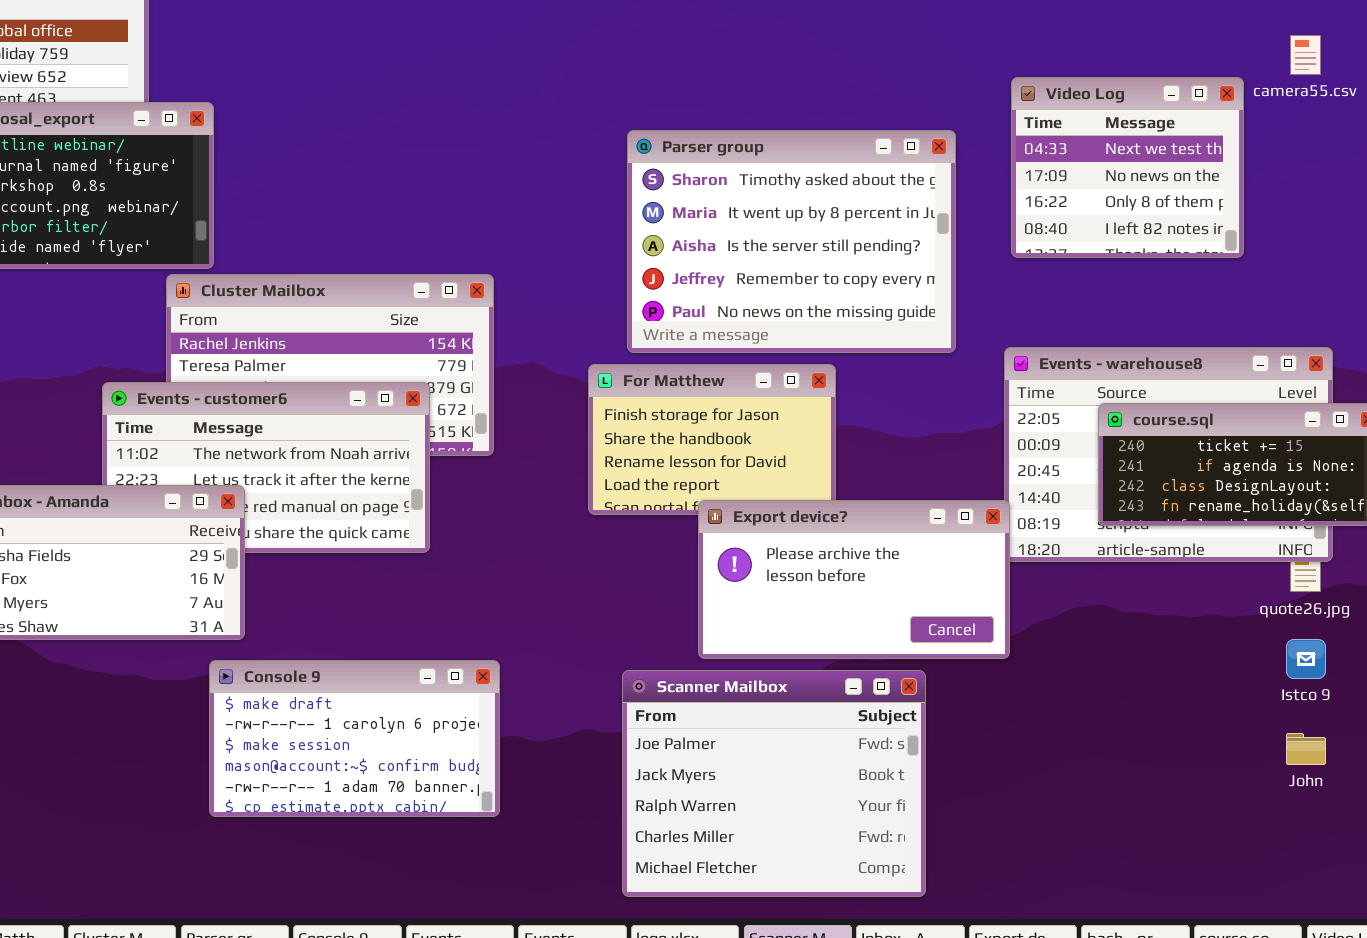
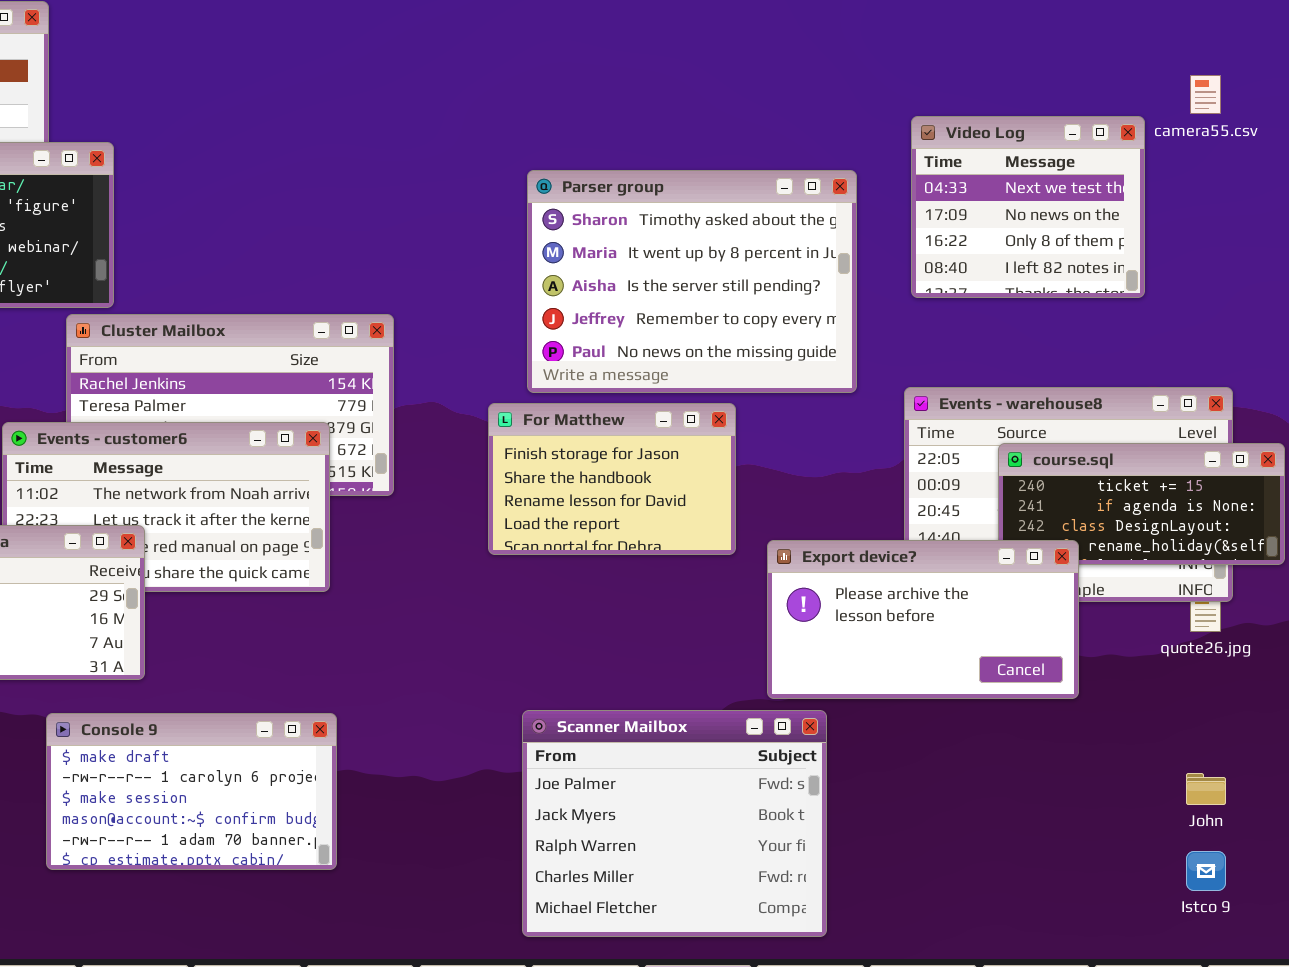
Export device?: [698,500,1010,659] -> [767,540,1079,699], moved
Istco 9: [1286,639,1326,679] -> [1186,851,1226,891], moved
Console 9: [209,660,500,817] -> [46,713,337,870], moved

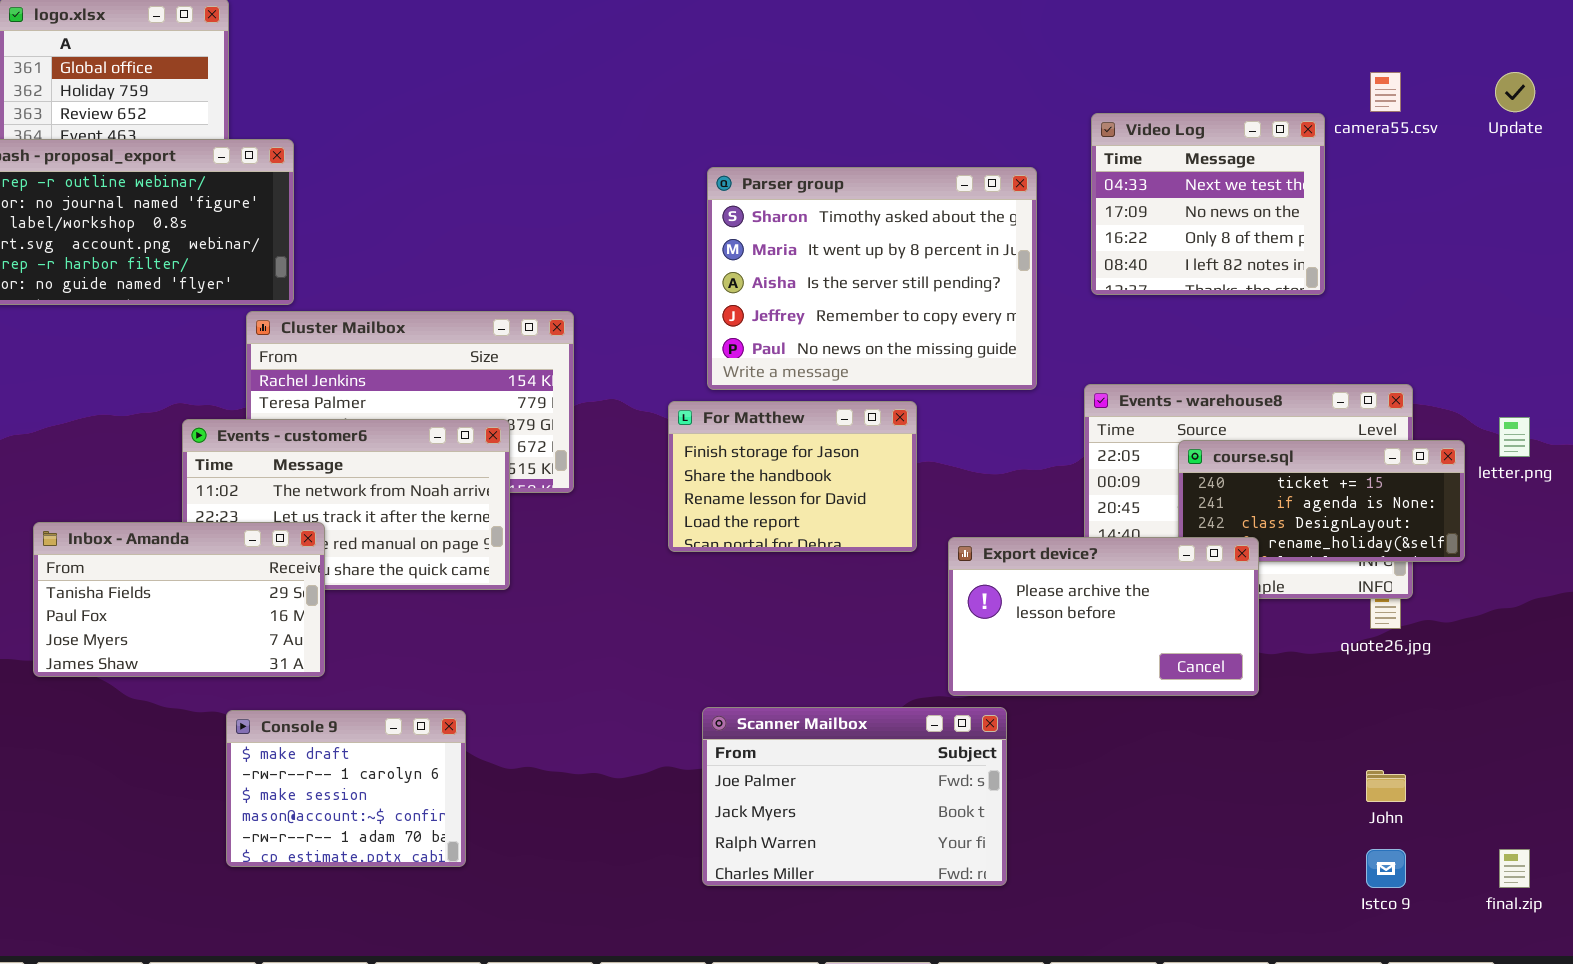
Scanner Mailbox: [522,710,827,937] -> [702,707,1007,886], resized
Console 9: [46,713,337,870] -> [226,710,466,867], resized

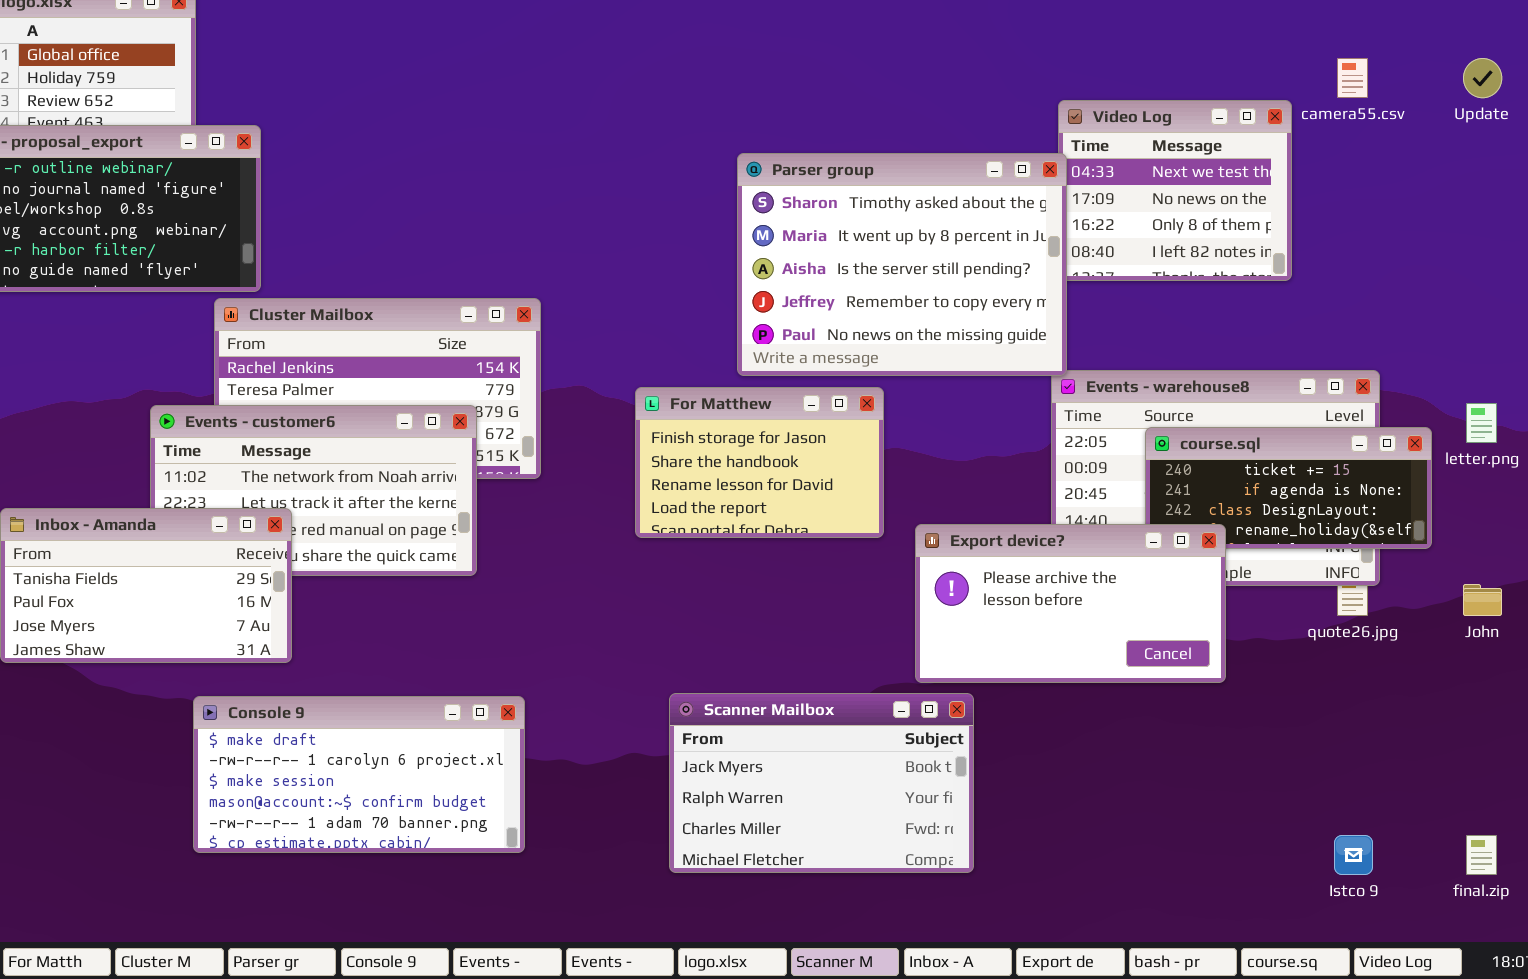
Parser group: [707,167,1037,390] -> [737,153,1067,376], moved
Scanner Mailbox: [702,707,1007,886] -> [669,693,974,873], scrolled down 1 row
Console 9: [226,710,466,867] -> [193,696,525,853], resized
John: [1366,770,1406,802] -> [1463,584,1502,616], moved

